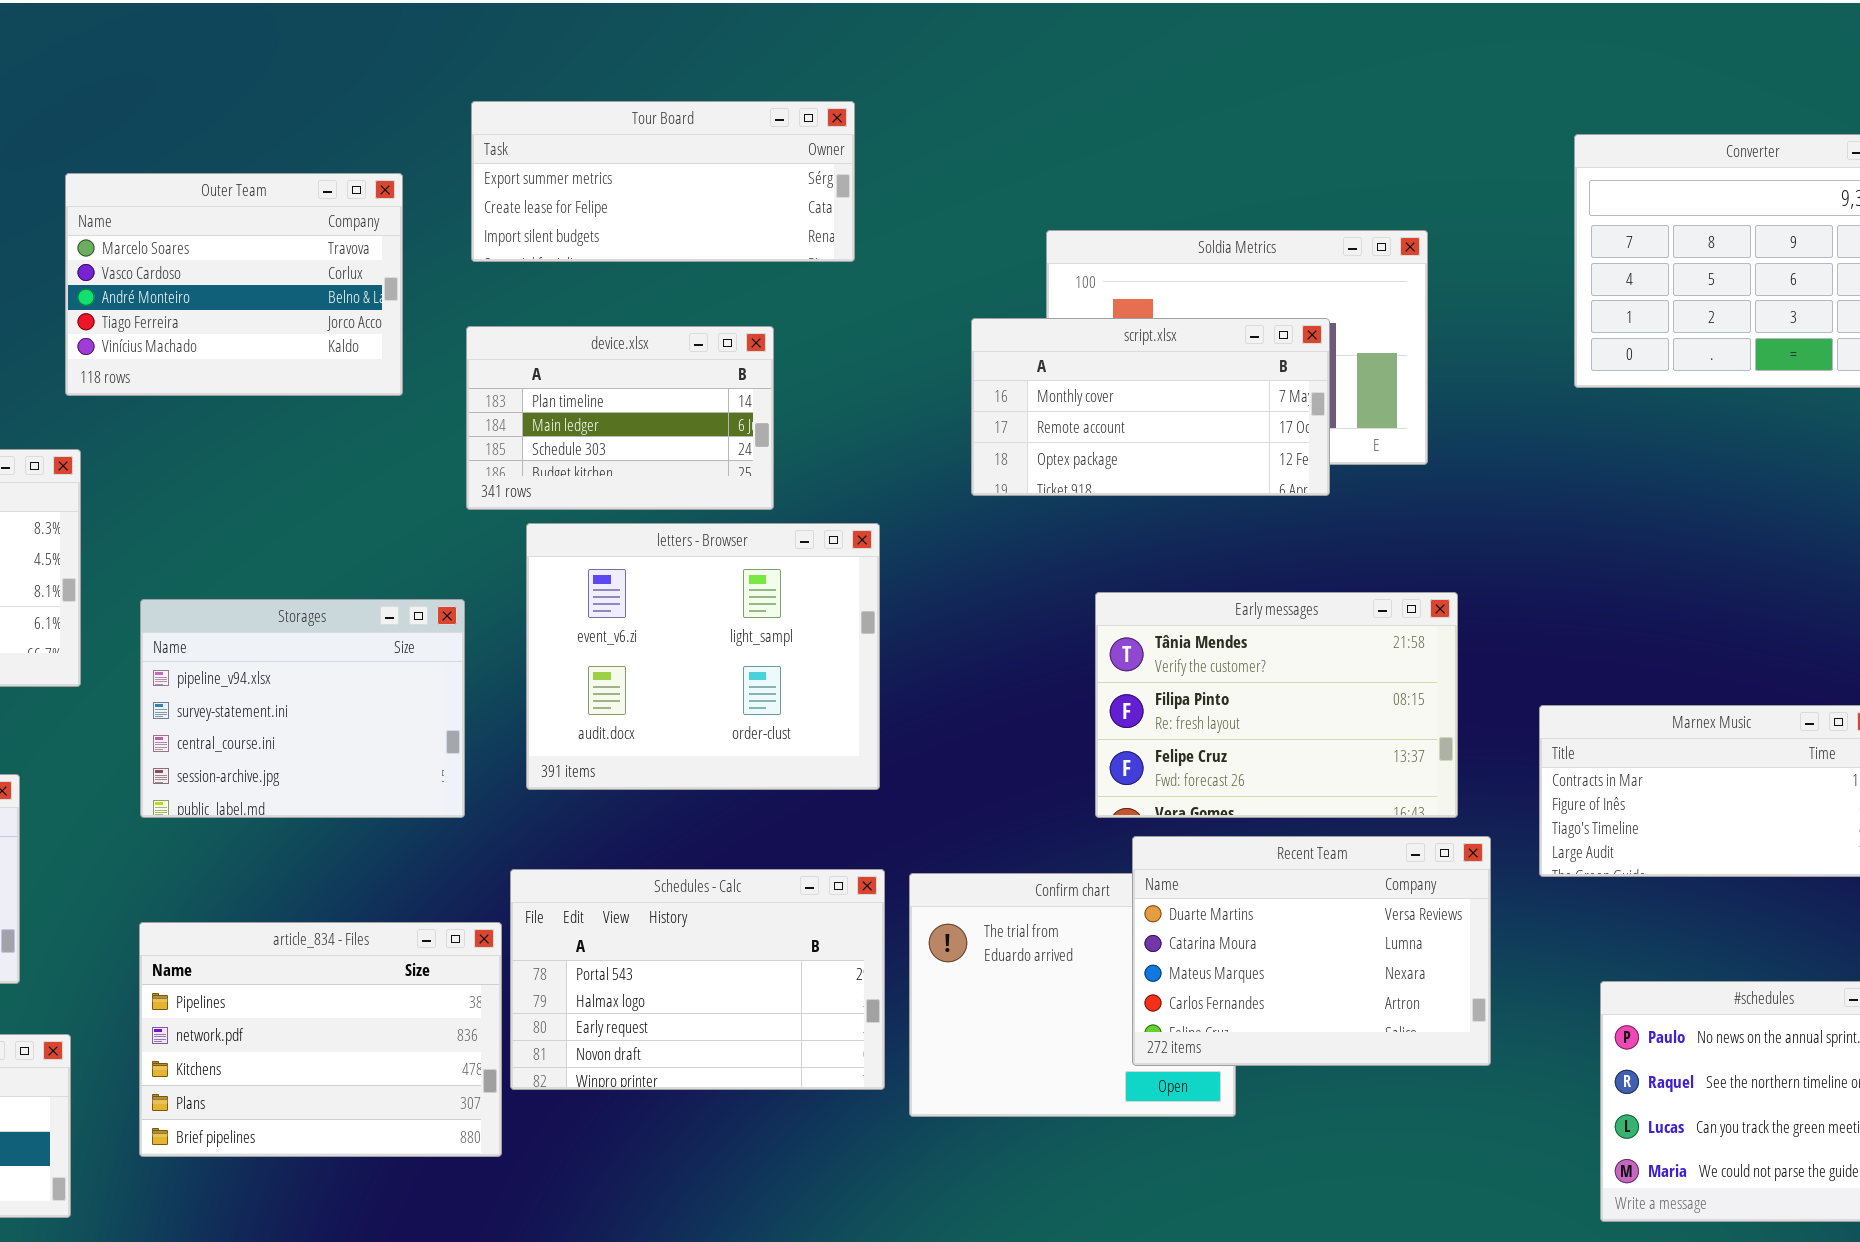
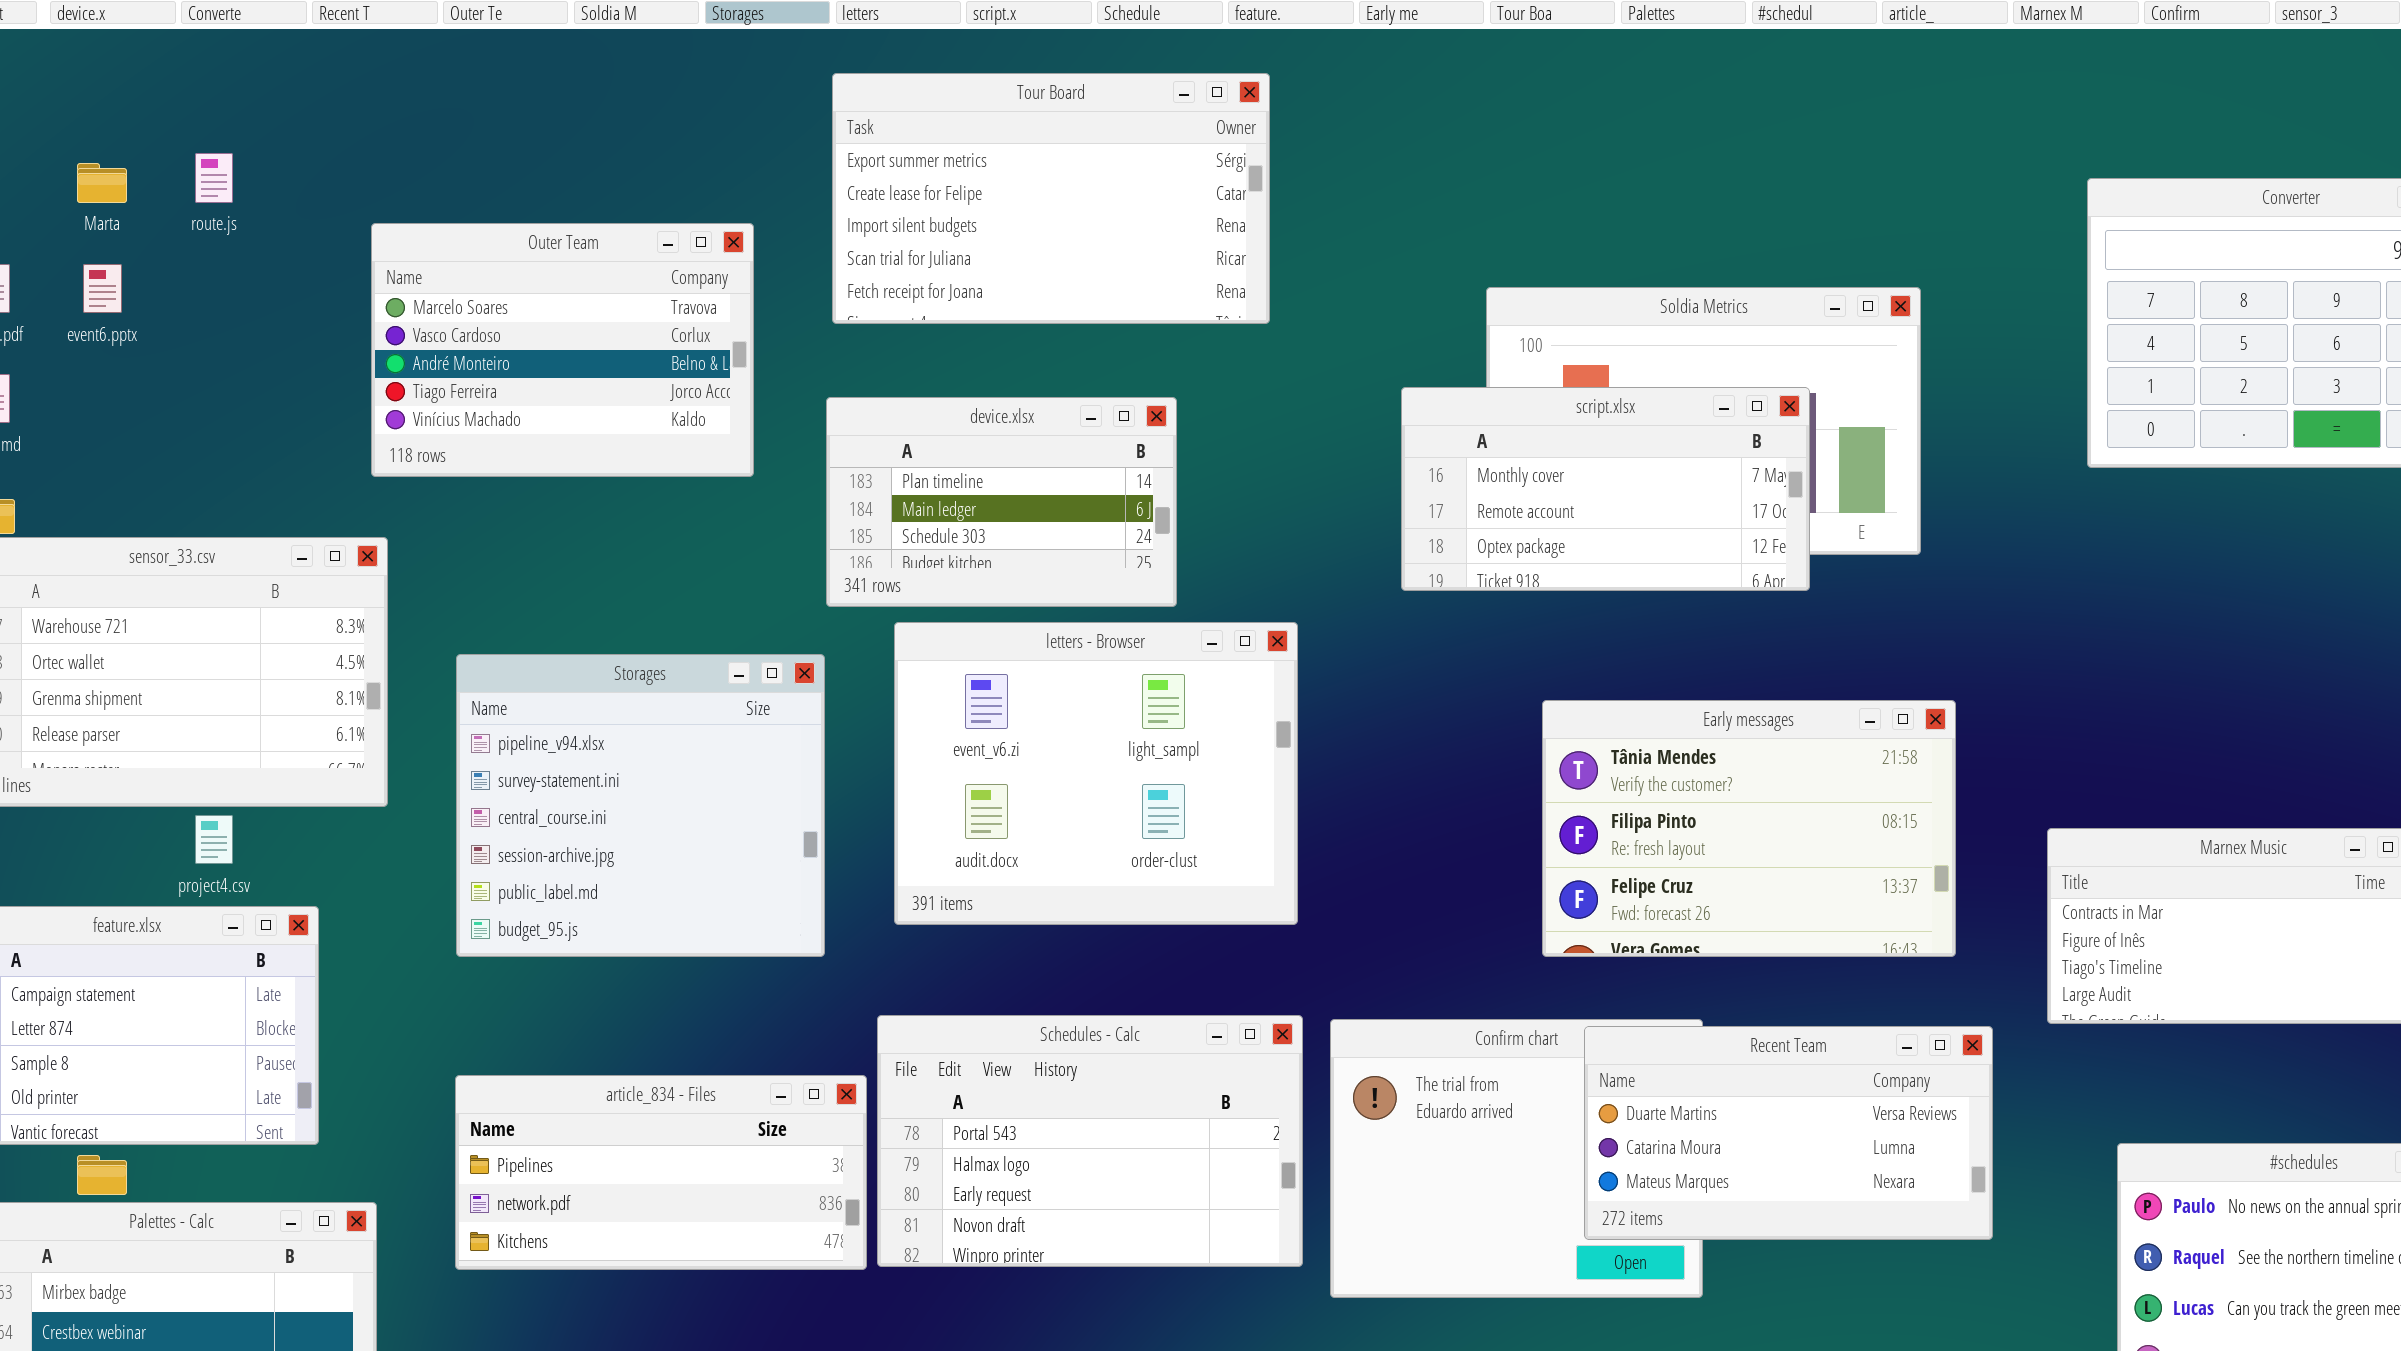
Tour Board: [471,101,855,262] -> [832,73,1270,324], resized
Storages: [140,599,465,818] -> [456,654,825,957], resized
Recent Team: [1132,836,1491,1066] -> [1584,1026,1993,1240], resized
article_834 - Files: [139,922,502,1157] -> [455,1075,867,1270], resized

